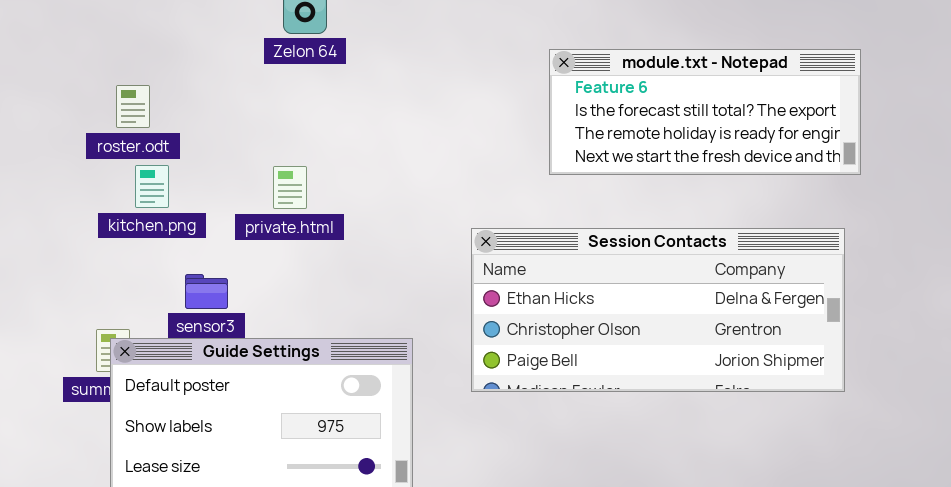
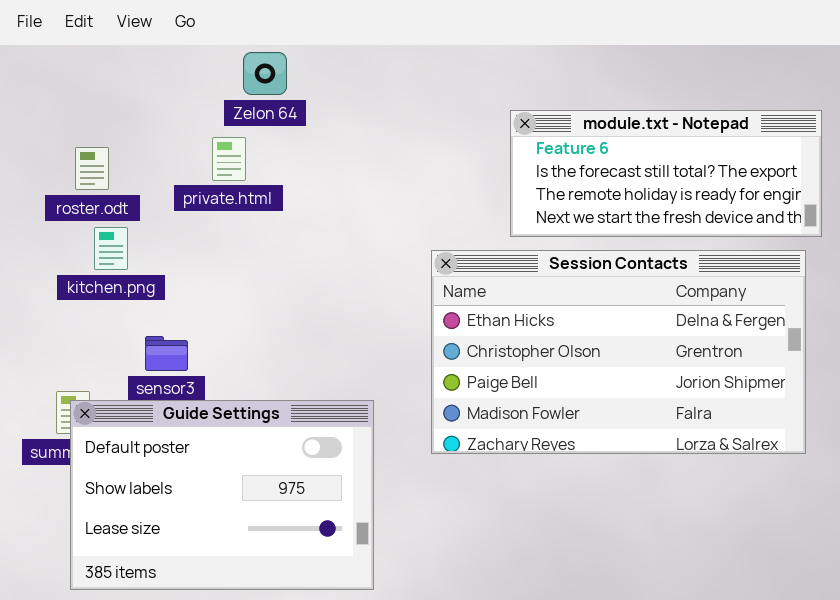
private.html: [273,166,307,209] -> [212,137,246,181], moved
Session Contacts: [471,228,845,392] -> [431,250,806,454], resized

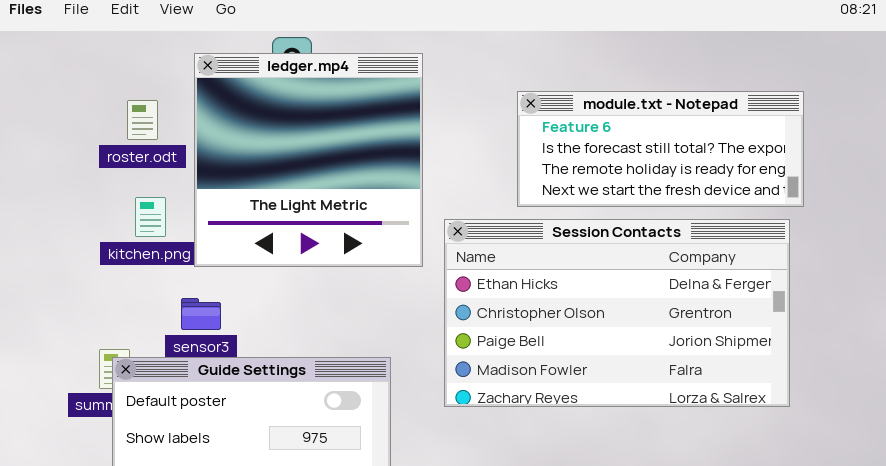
ledger.mp4: none -> [194,53,423,267], opened
roster.odt: [75,147,109,190] -> [127,100,158,140], moved

